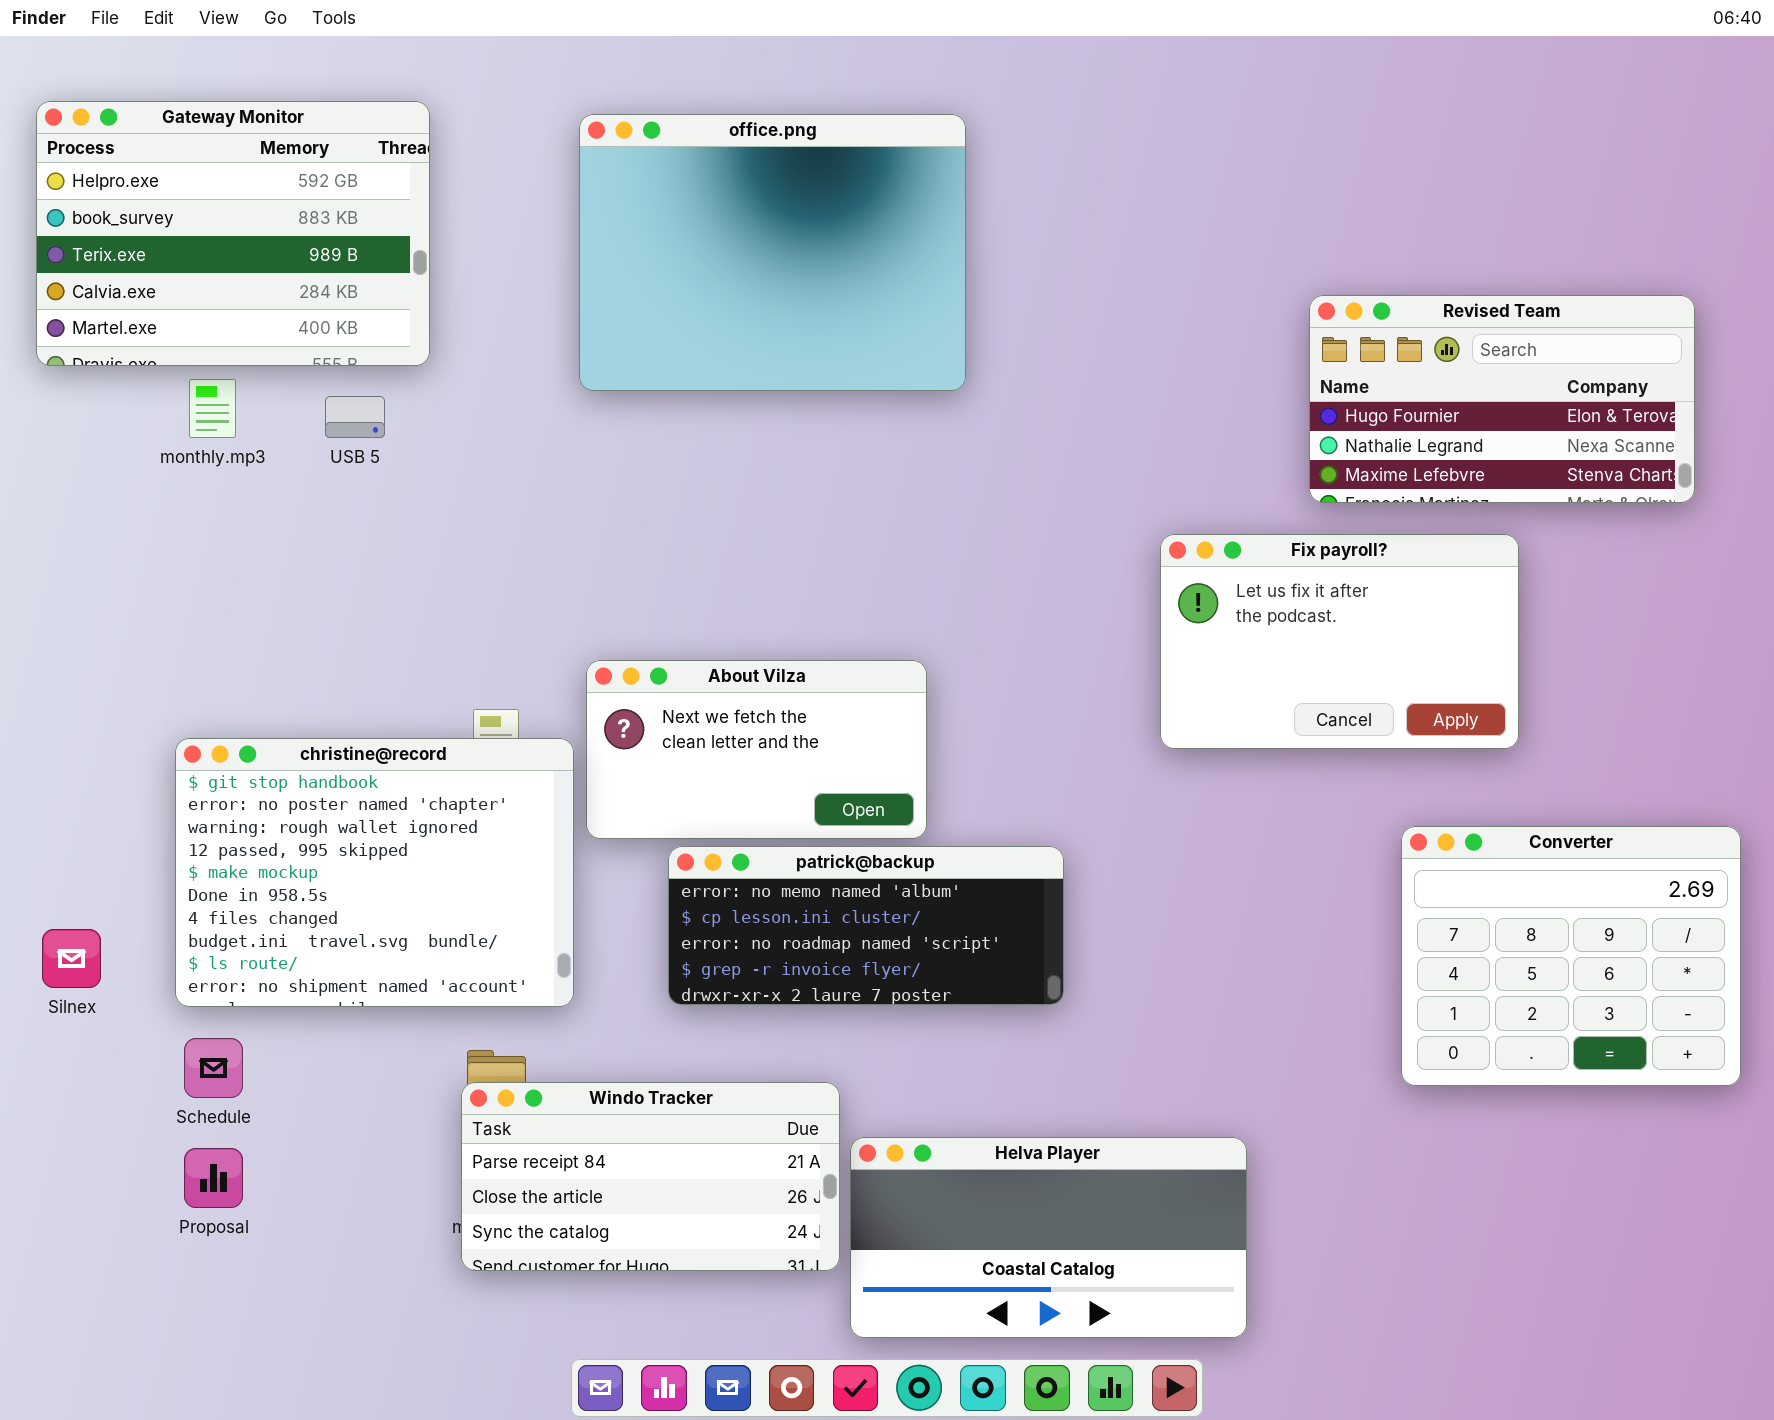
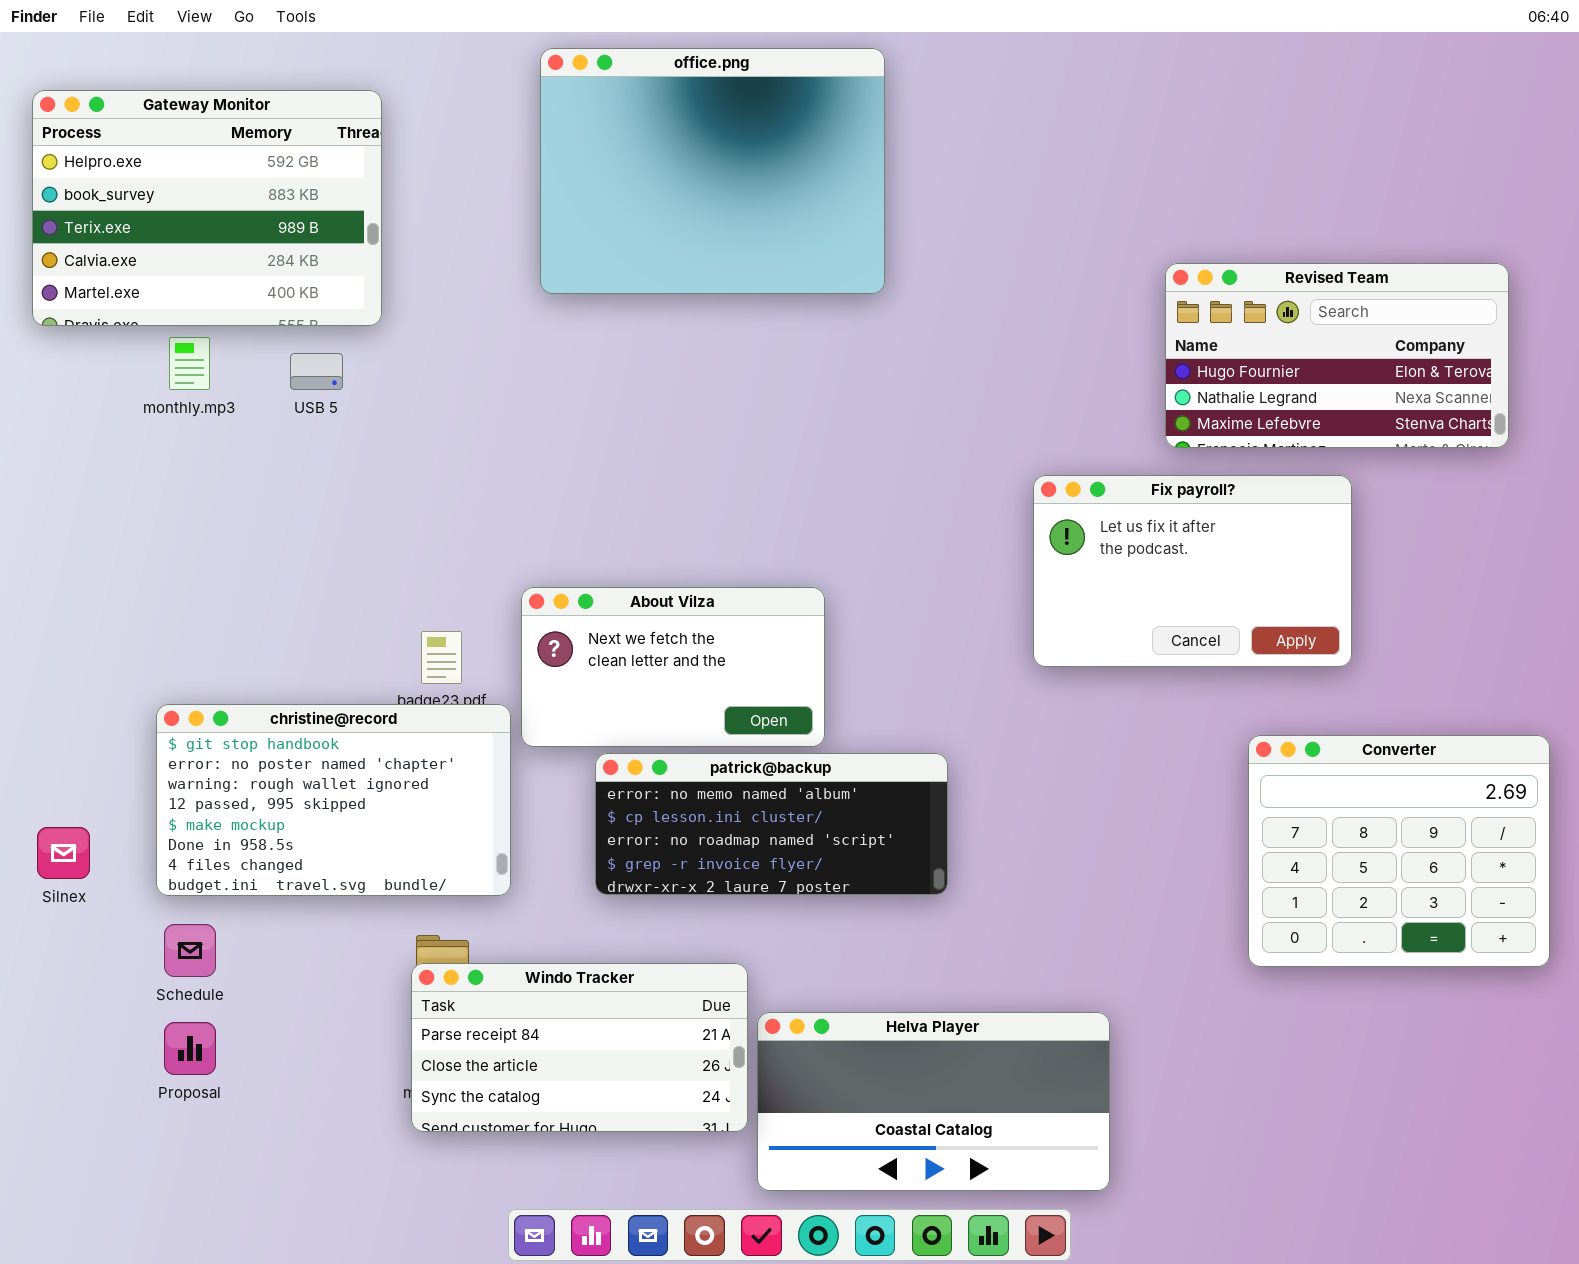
office.png: [579,114,966,391] -> [540,48,885,294], moved
christine@record: [175,738,574,1007] -> [156,704,511,896], resized

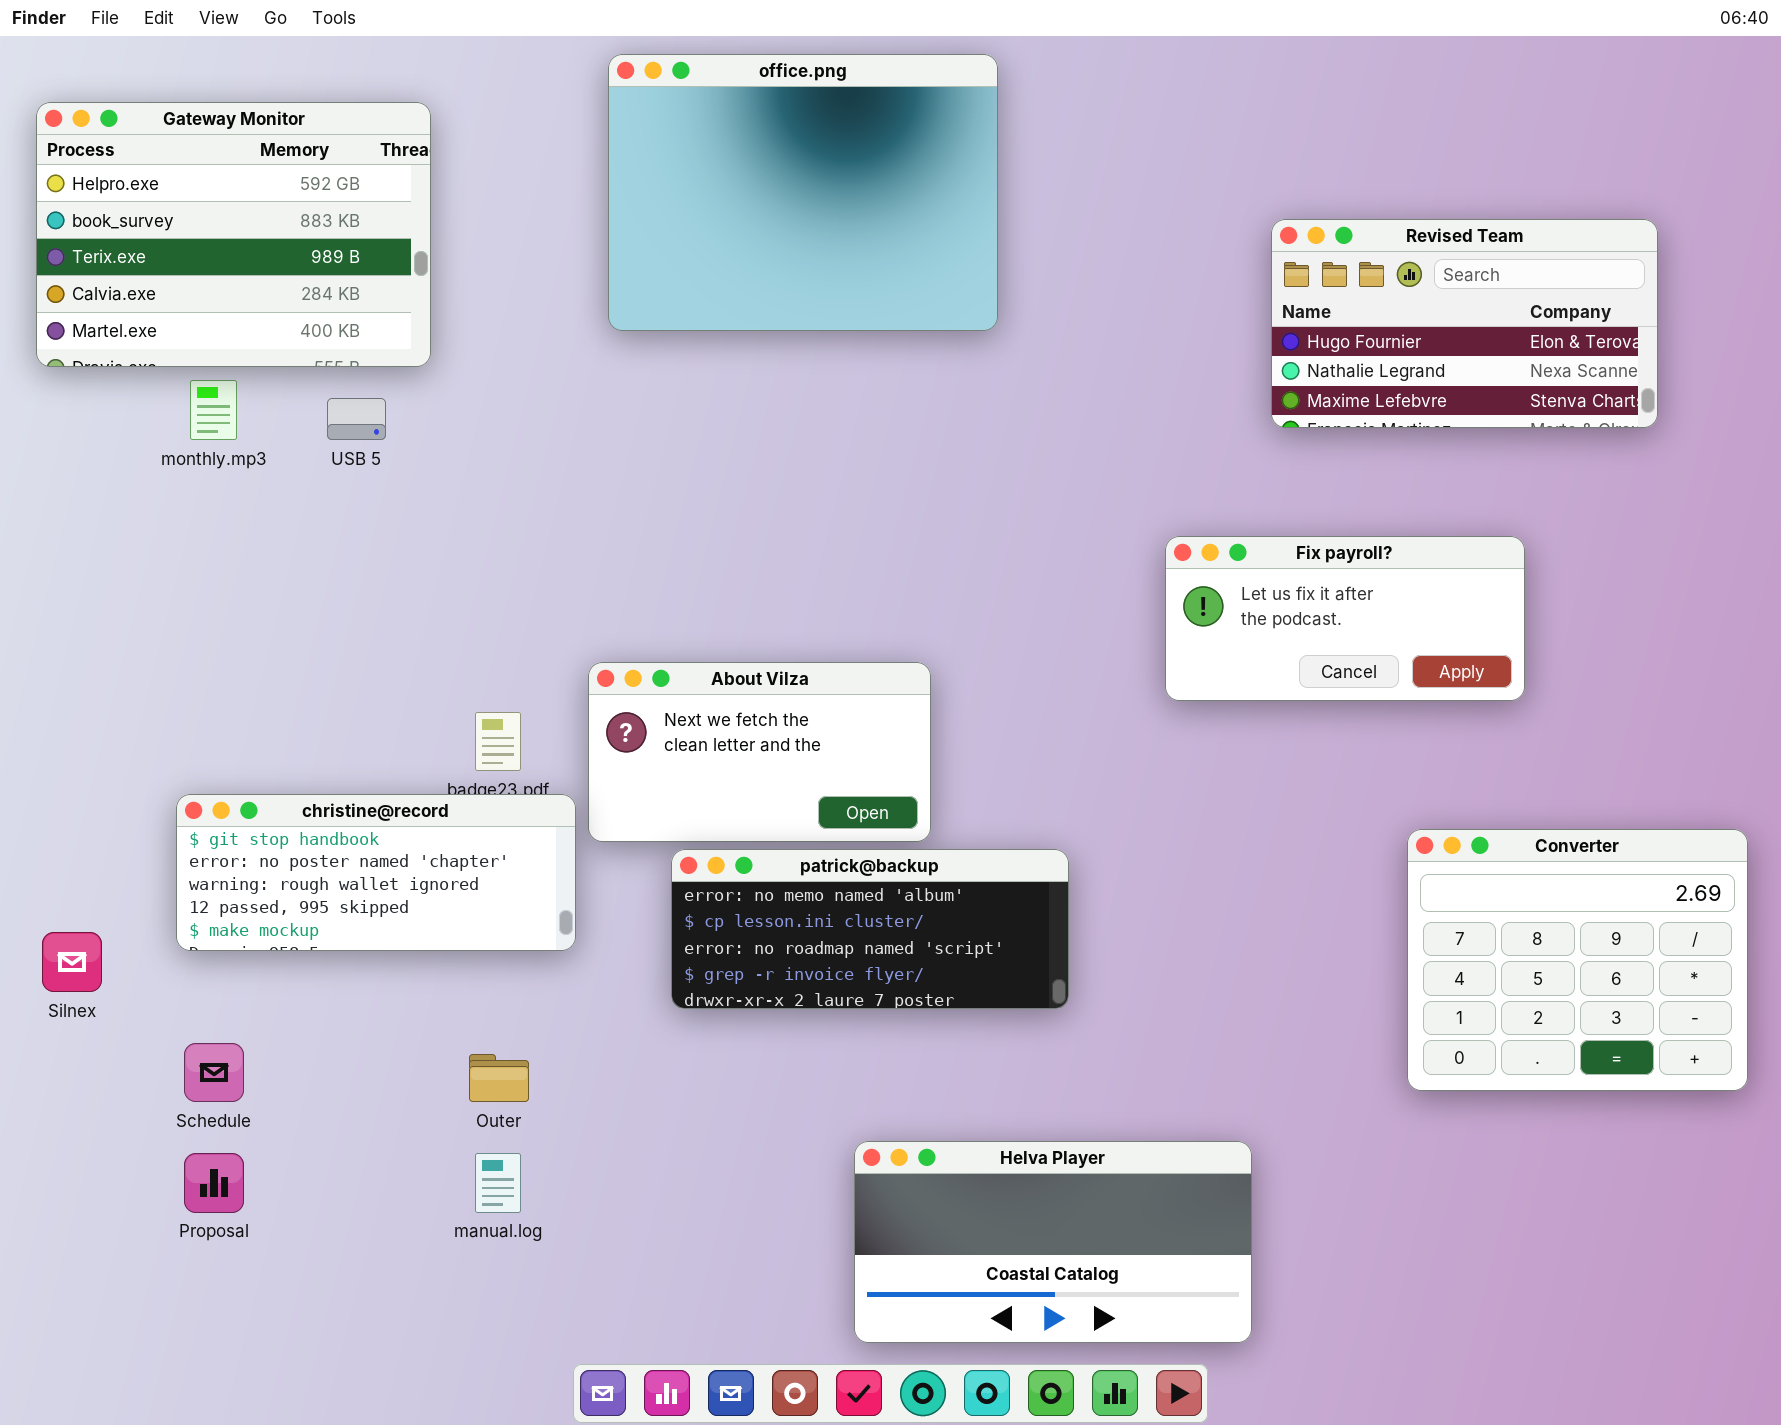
Revised Team: [1165,263,1509,448] -> [1271,219,1658,428], moved
Fix payroll?: [1033,475,1352,667] -> [1165,536,1525,701], resized
christine@record: [156,704,511,896] -> [176,794,576,951], resized
Windo Tracker: [411,963,748,1132] -> none, closed

